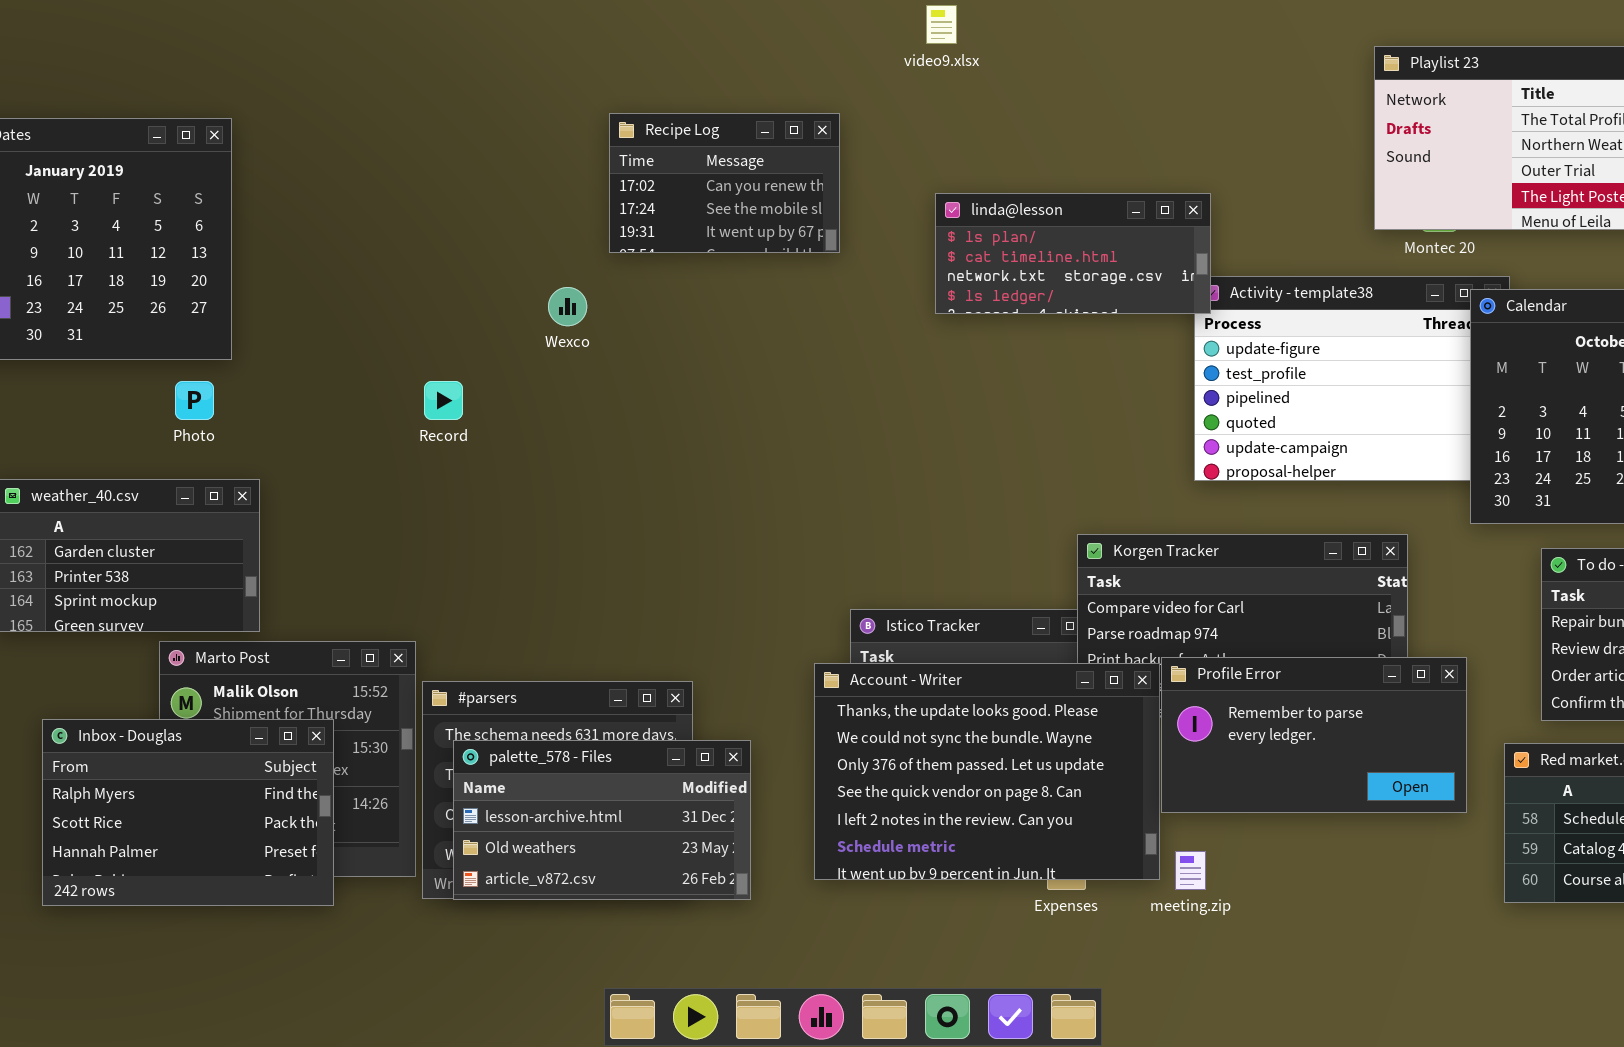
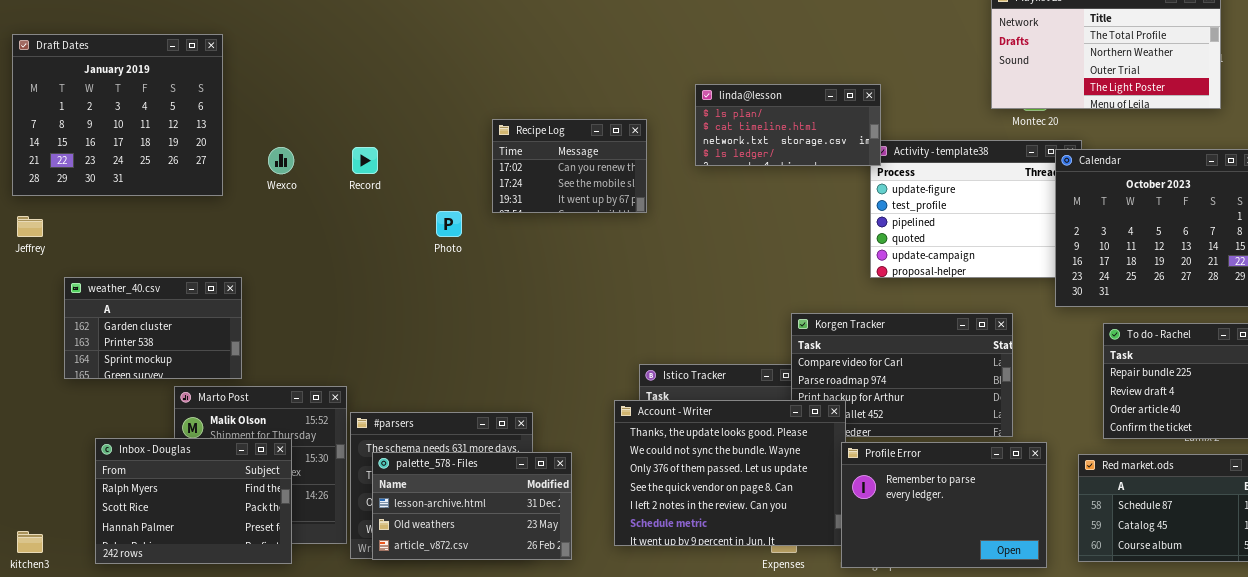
Recipe Log: [609,113,840,253] -> [492,119,647,213], moved
Wexco: [548,287,587,326] -> [268,147,294,174], moved
Photo: [175,381,214,420] -> [436,211,462,237], moved
Record: [424,381,463,420] -> [352,147,378,174], moved
Profile Error: [1161,657,1467,813] -> [841,442,1047,568], moved, resized

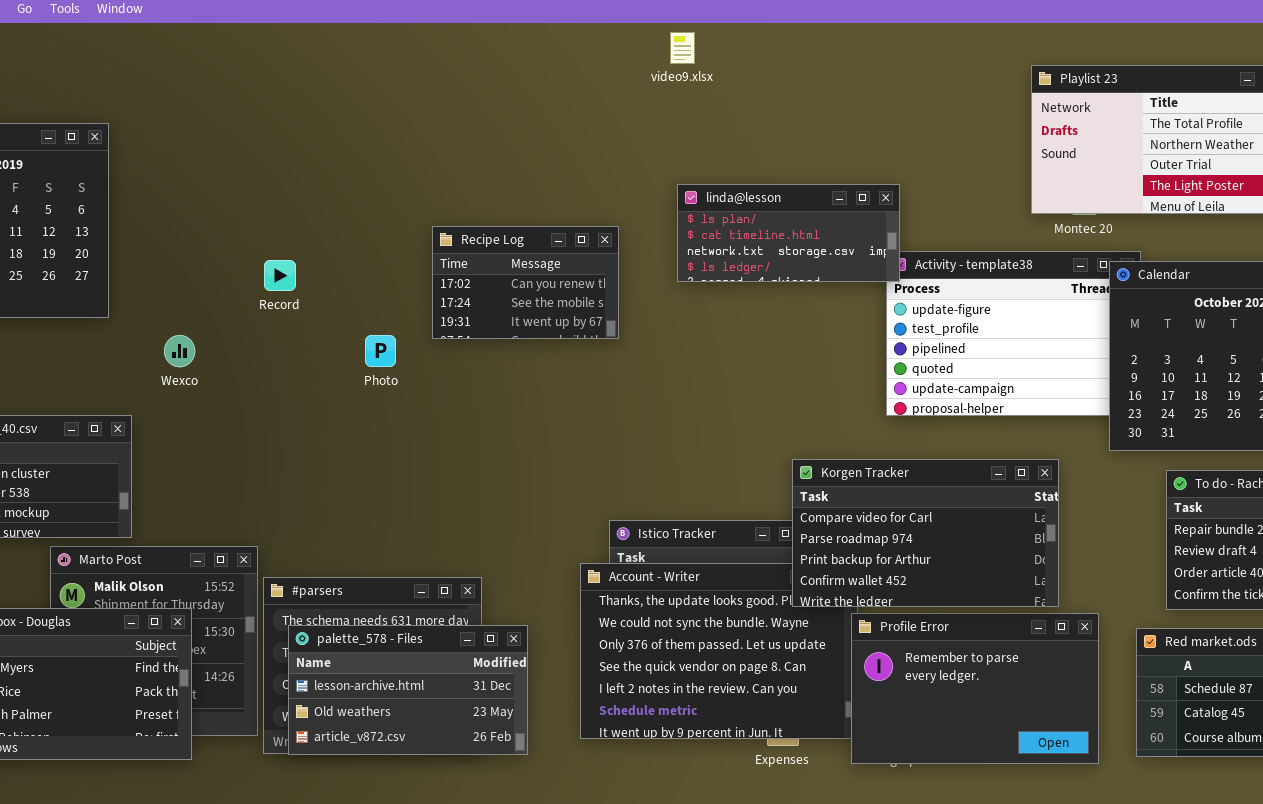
Wexco: [268,147,294,174] -> [164,335,195,367], moved
Korgen Tracker: [791,313,1013,437] -> [792,459,1059,607], raised

